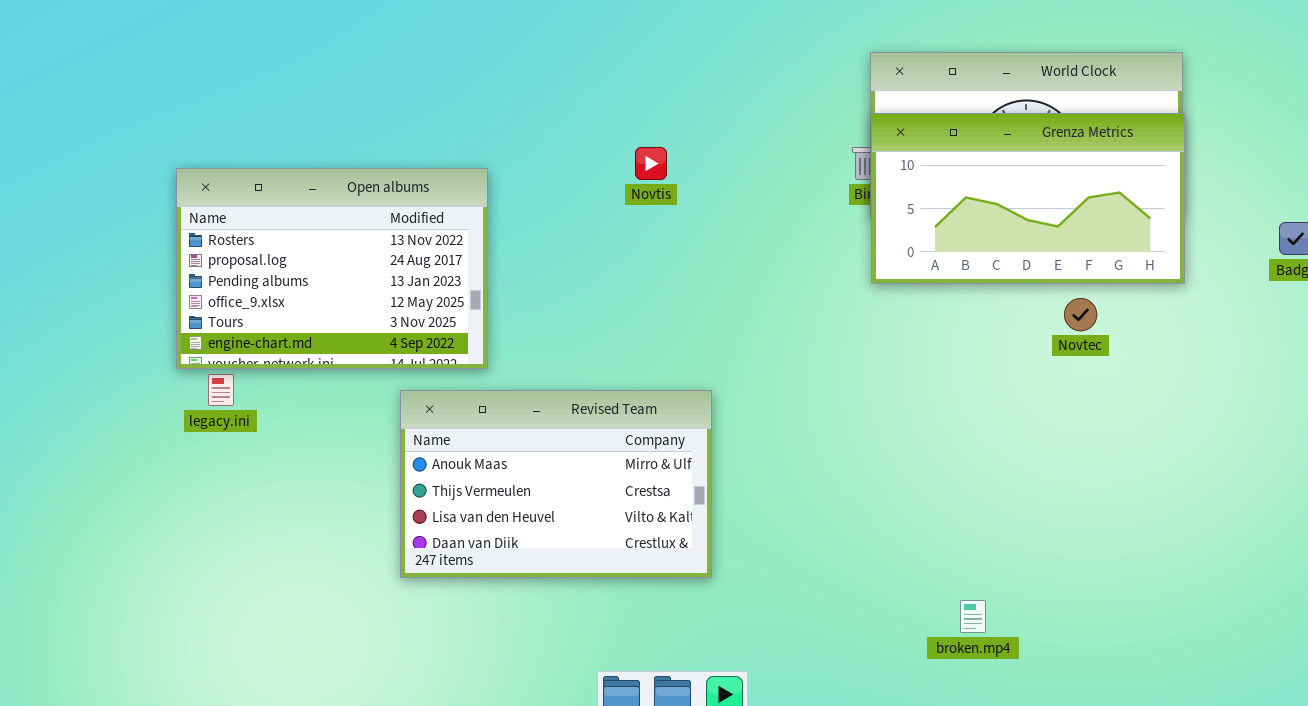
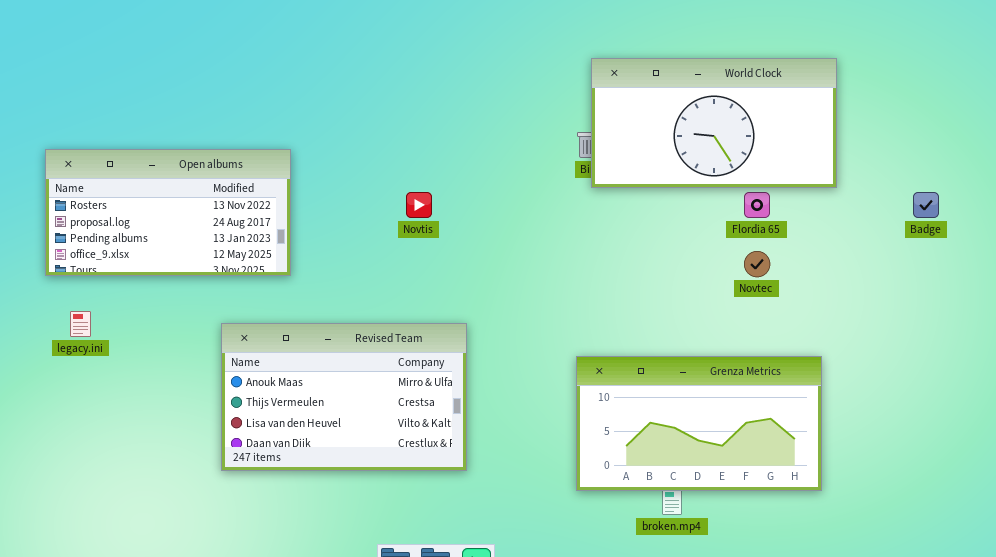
Grenza Metrics: [871,113,1185,284] -> [576,356,822,491], moved
Novtis: [635,147,667,180] -> [406,192,432,218], moved
Open albums: [176,168,488,369] -> [45,149,291,276], resized

